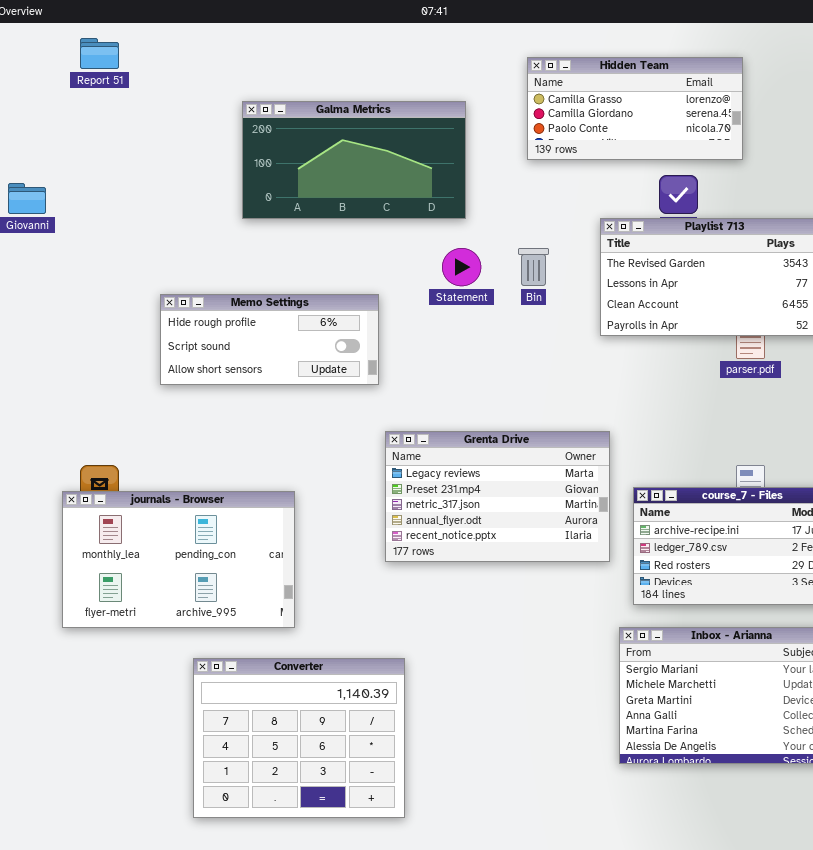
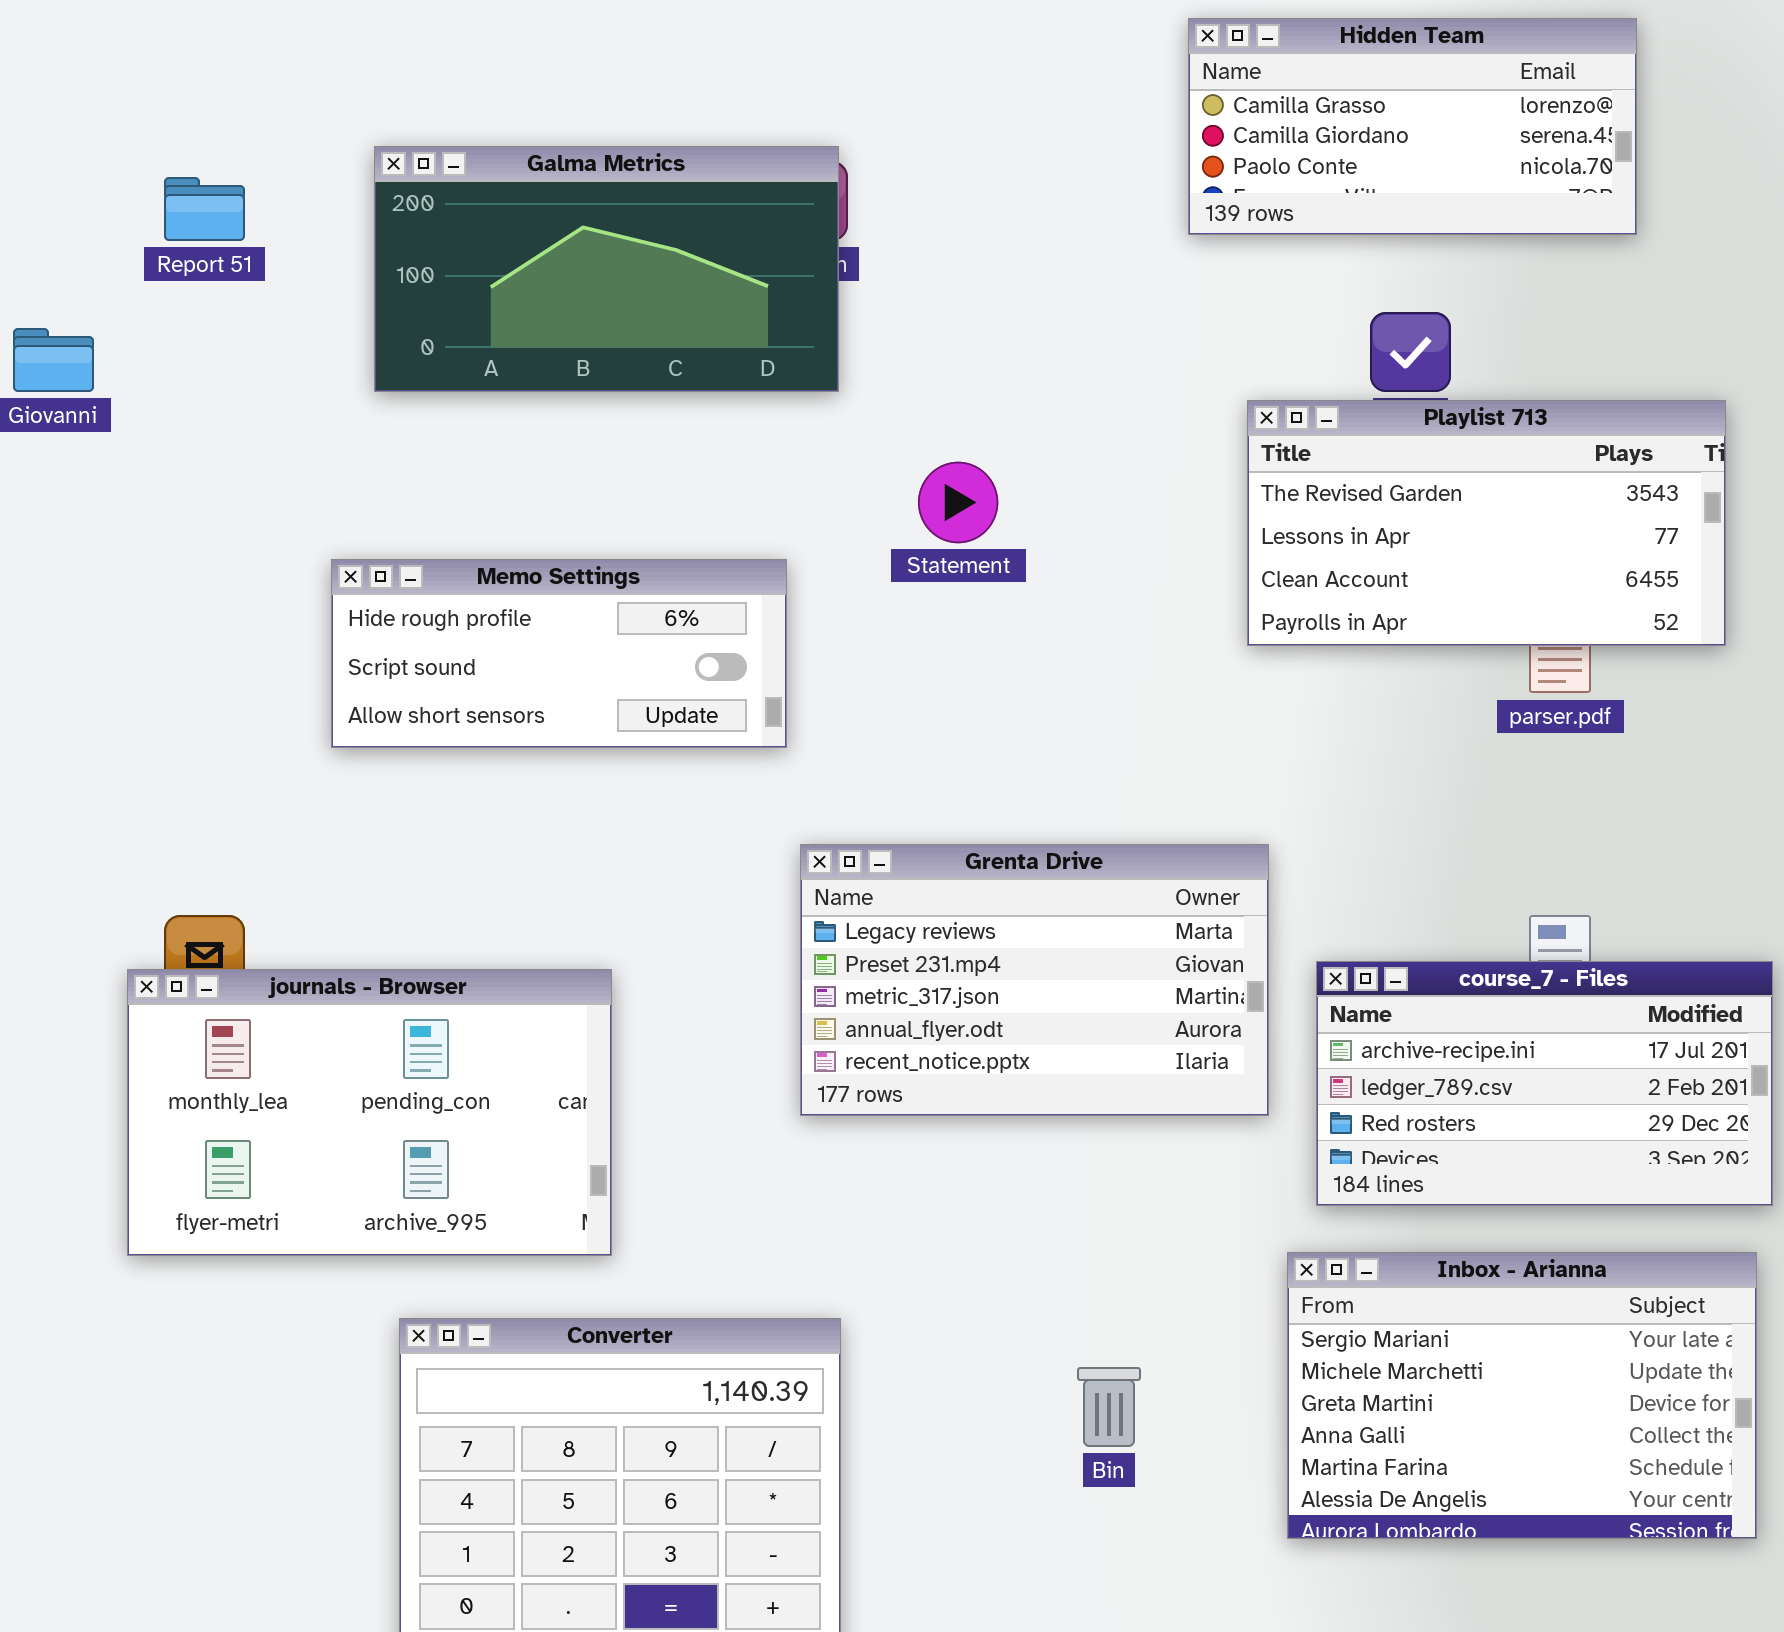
Report 51: [80,38,119,69] -> [164,177,245,241], moved
Hidden Team: [527,57,743,160] -> [1188,18,1637,235], moved
Galma Metrics: [242,101,466,219] -> [374,146,839,392], moved
Bin: [518,248,549,286] -> [1077,1367,1141,1447], moved

